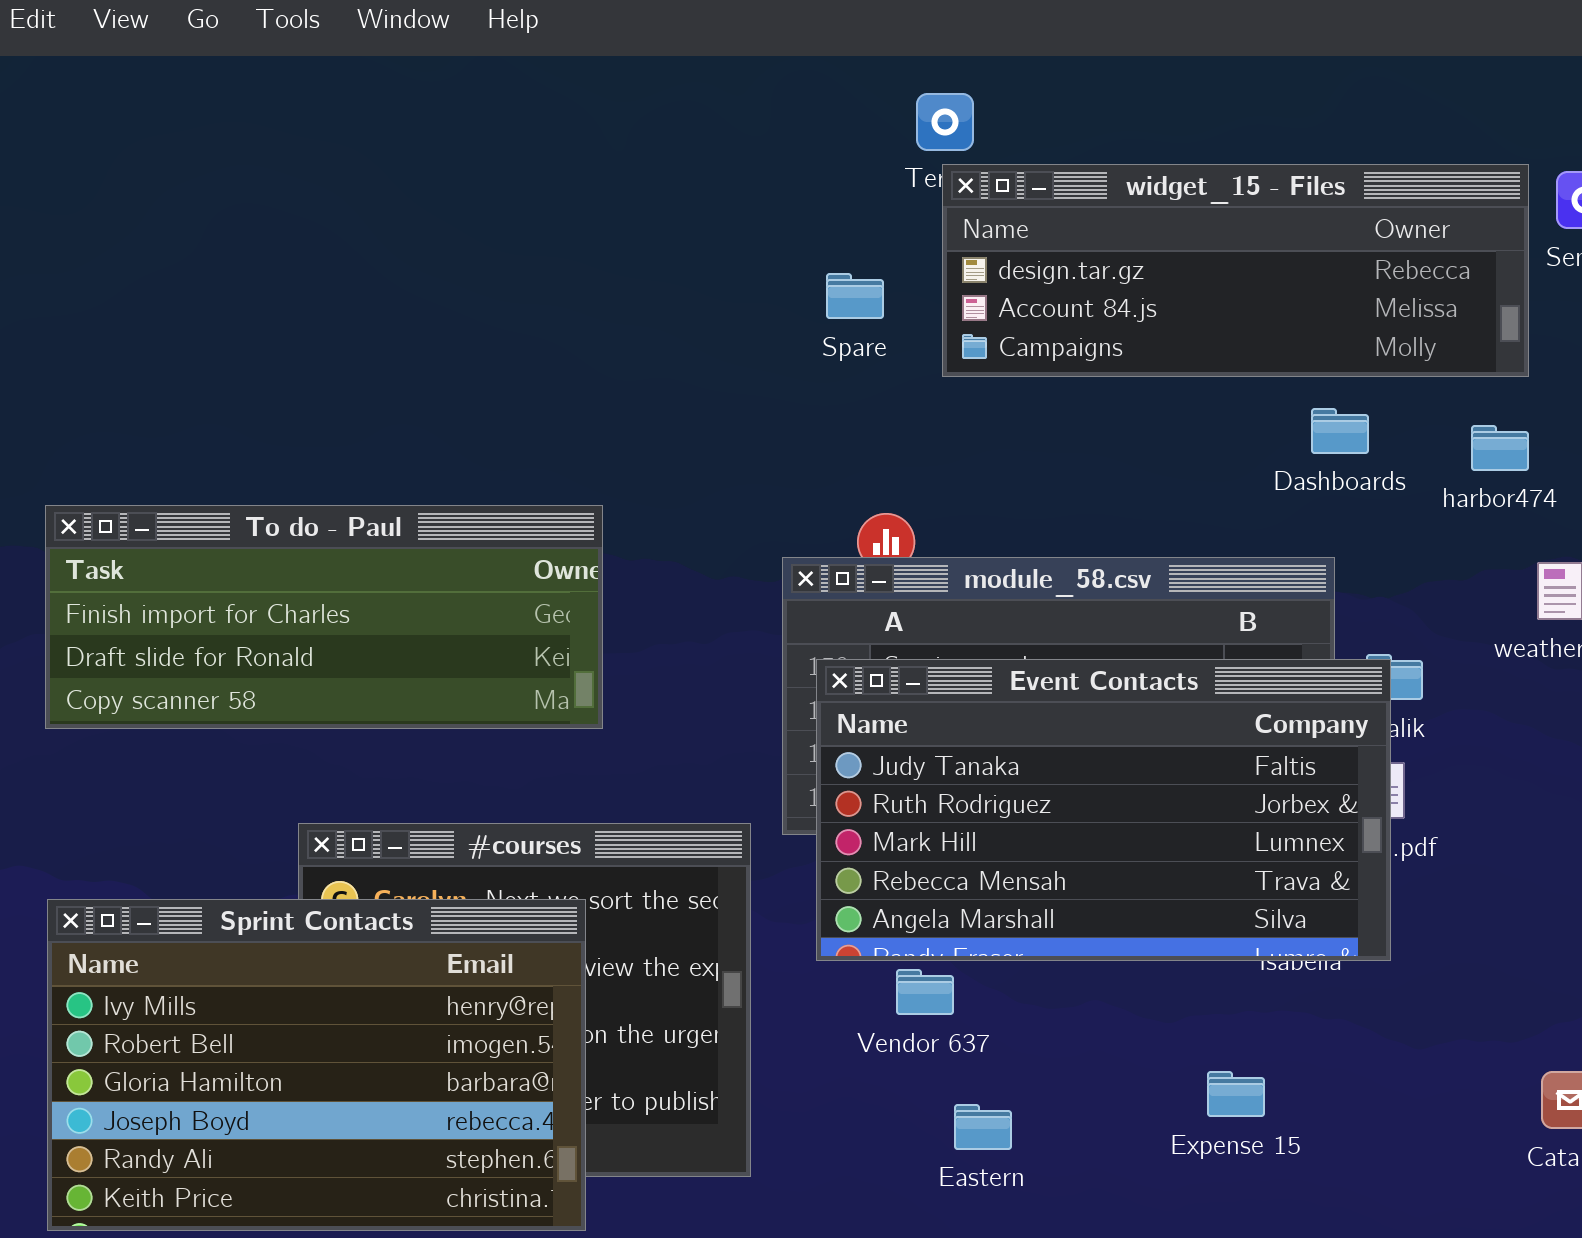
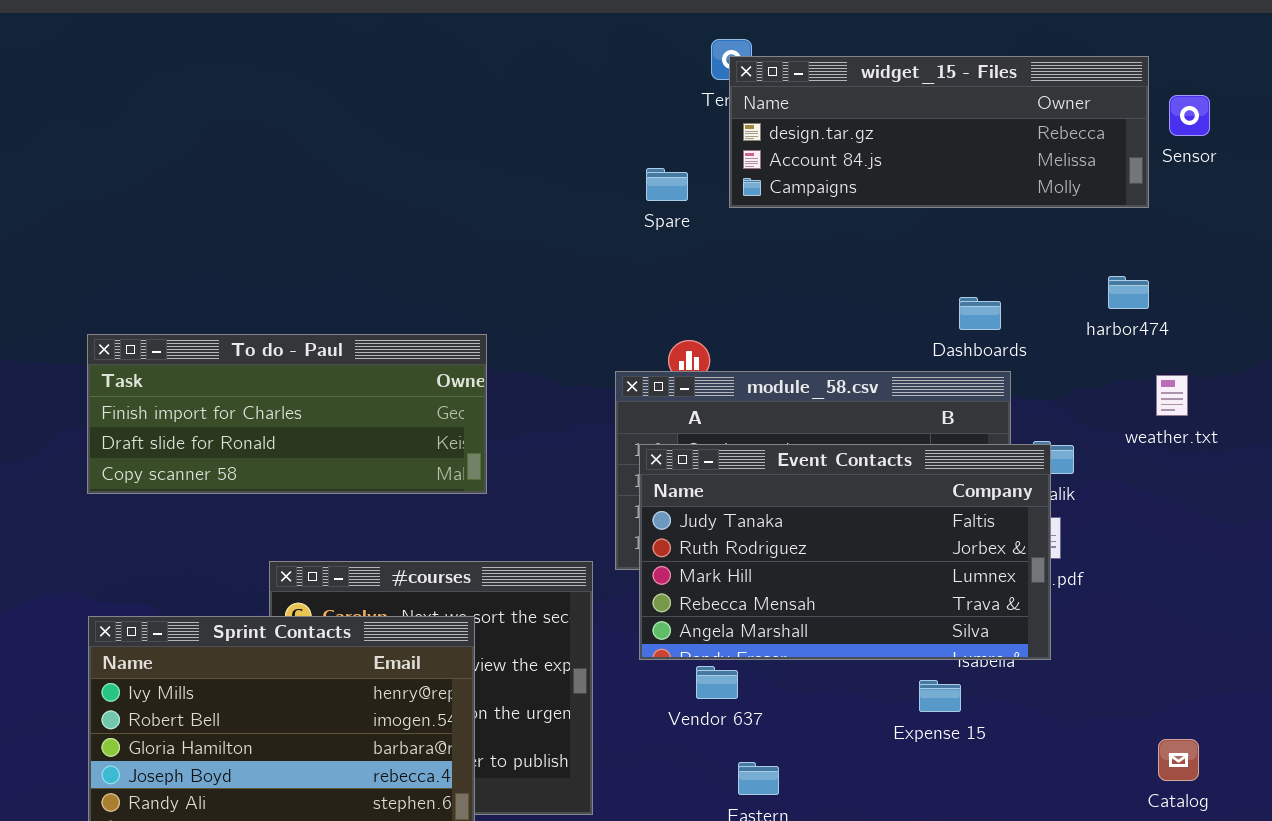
widget_15 - Files: [942,164,1529,377] -> [729,56,1149,208], moved
Dashboards: [1311,408,1369,454] -> [959,297,1001,330], moved
Expense 15: [1207,1071,1265,1117] -> [919,680,961,712], moved

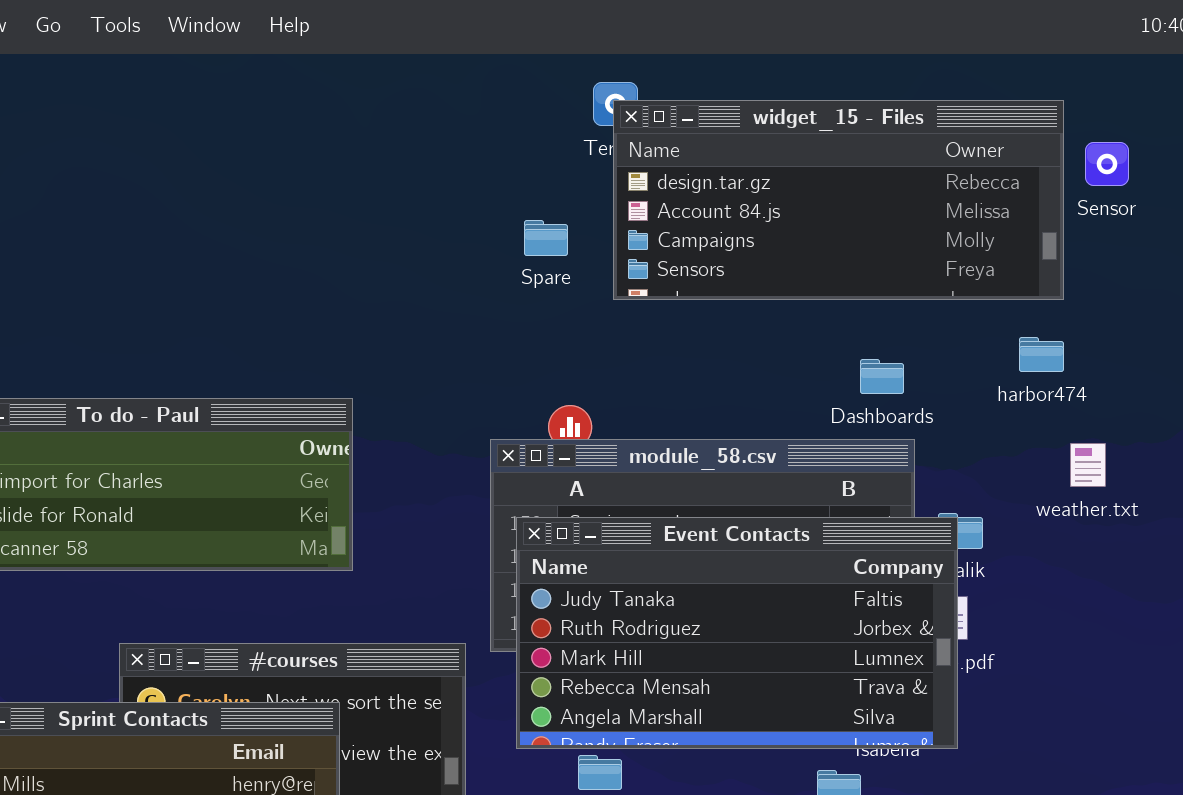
widget_15 - Files: [729,56,1149,208] -> [613,100,1064,300], resized

